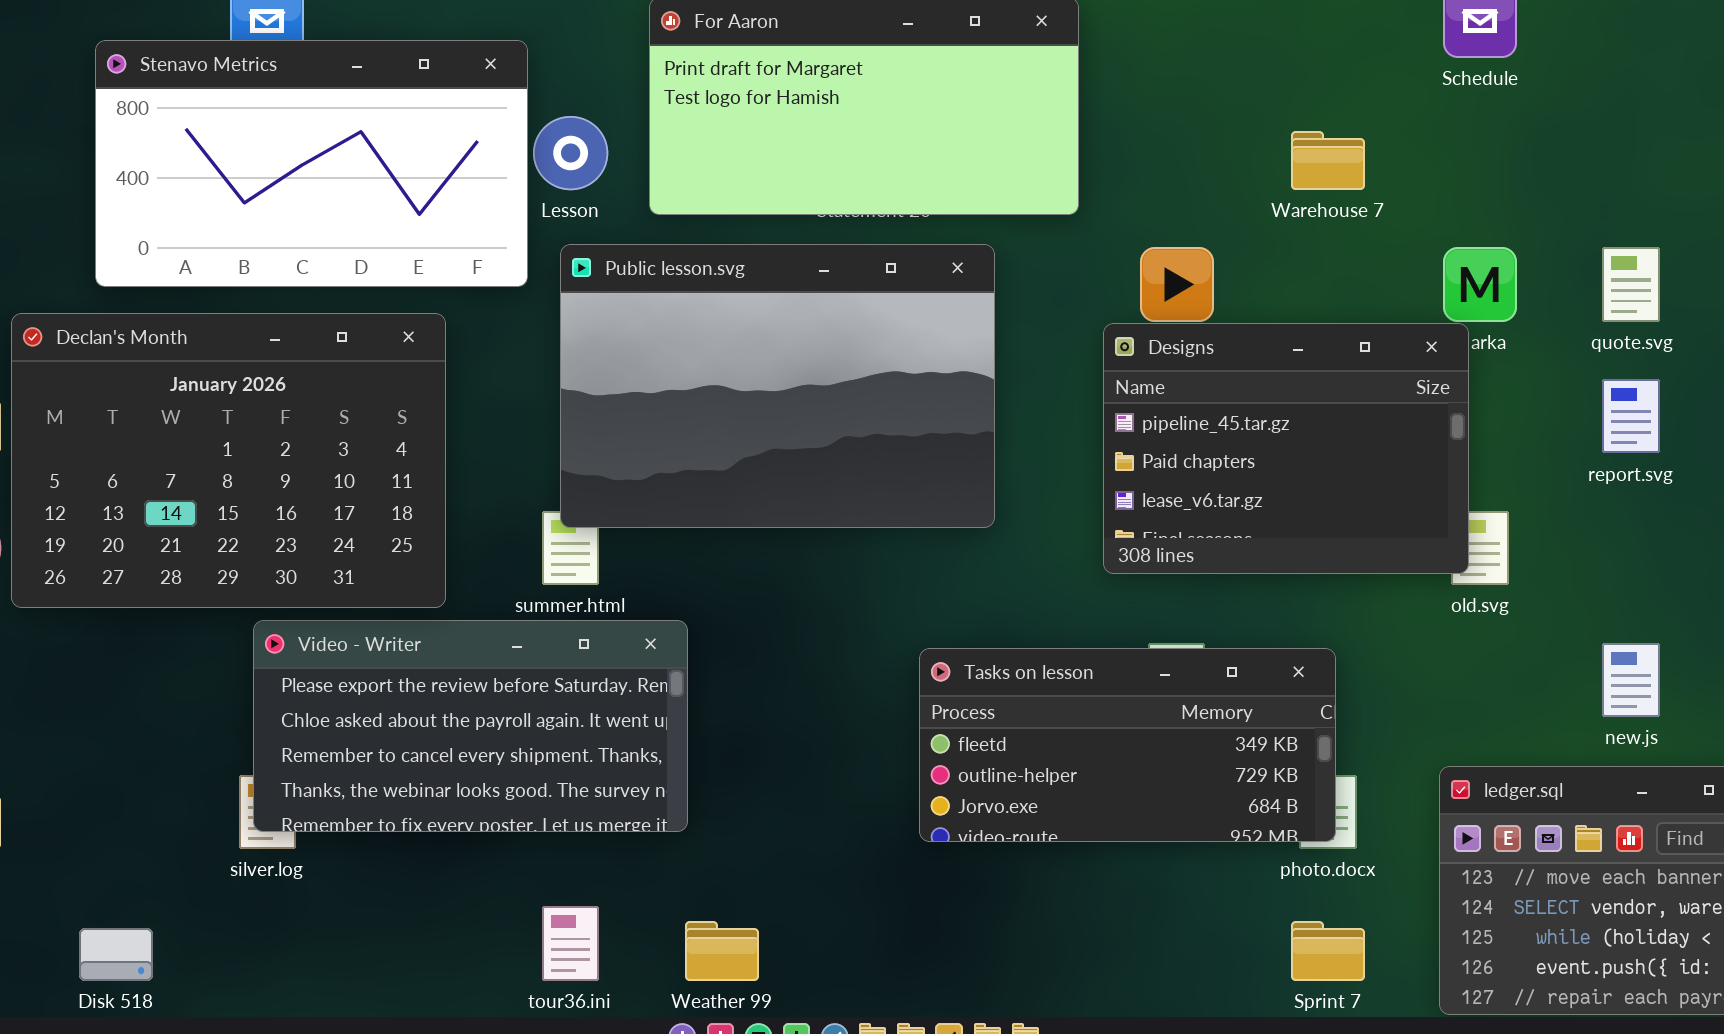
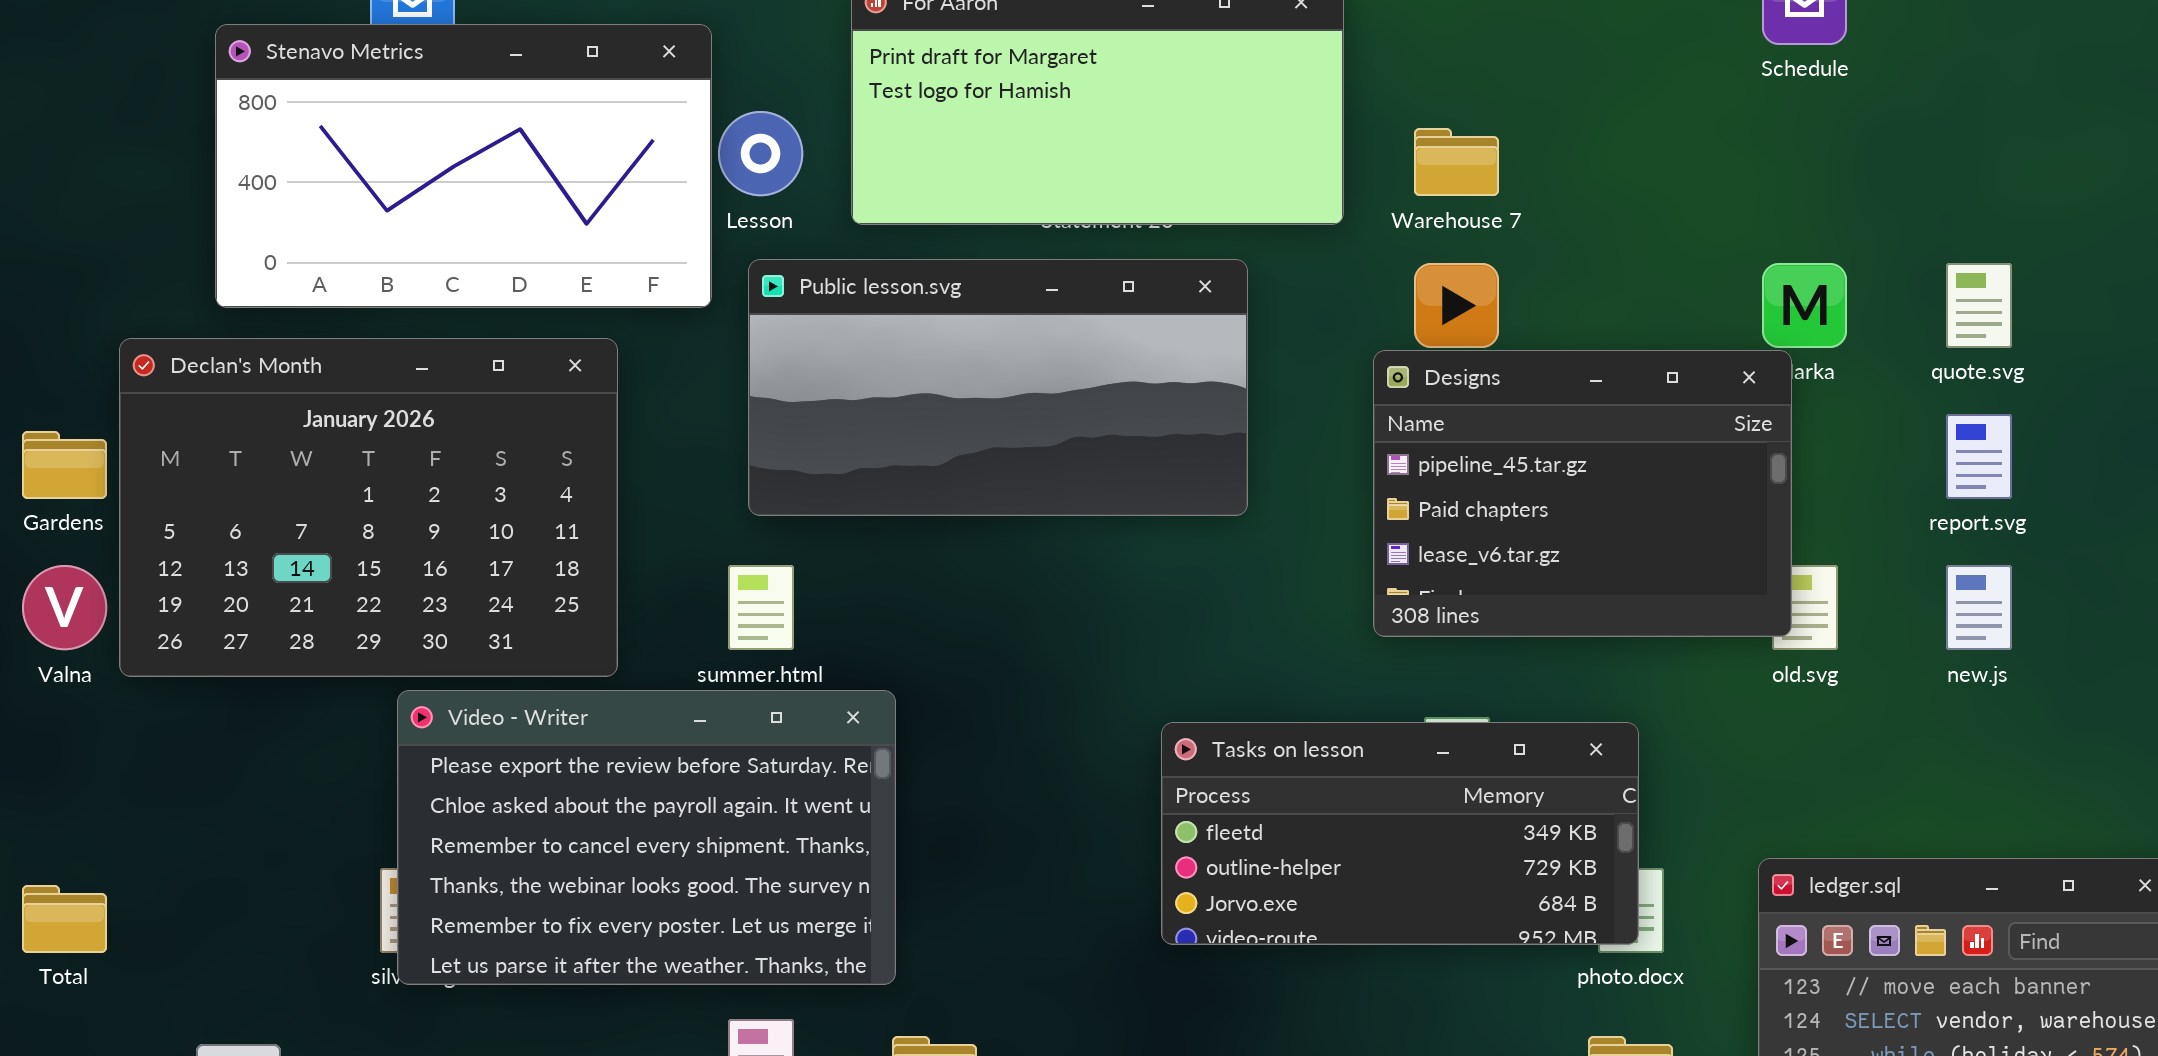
Warehouse 7: [1291,131,1365,190] -> [1414,128,1499,196], moved
Public lesson.svg: [560,244,995,528] -> [748,259,1248,516], resized
Video - Writer: [253,620,688,832] -> [397,690,896,985], resized
new.js: [1602,643,1660,717] -> [1946,565,2012,650], moved

